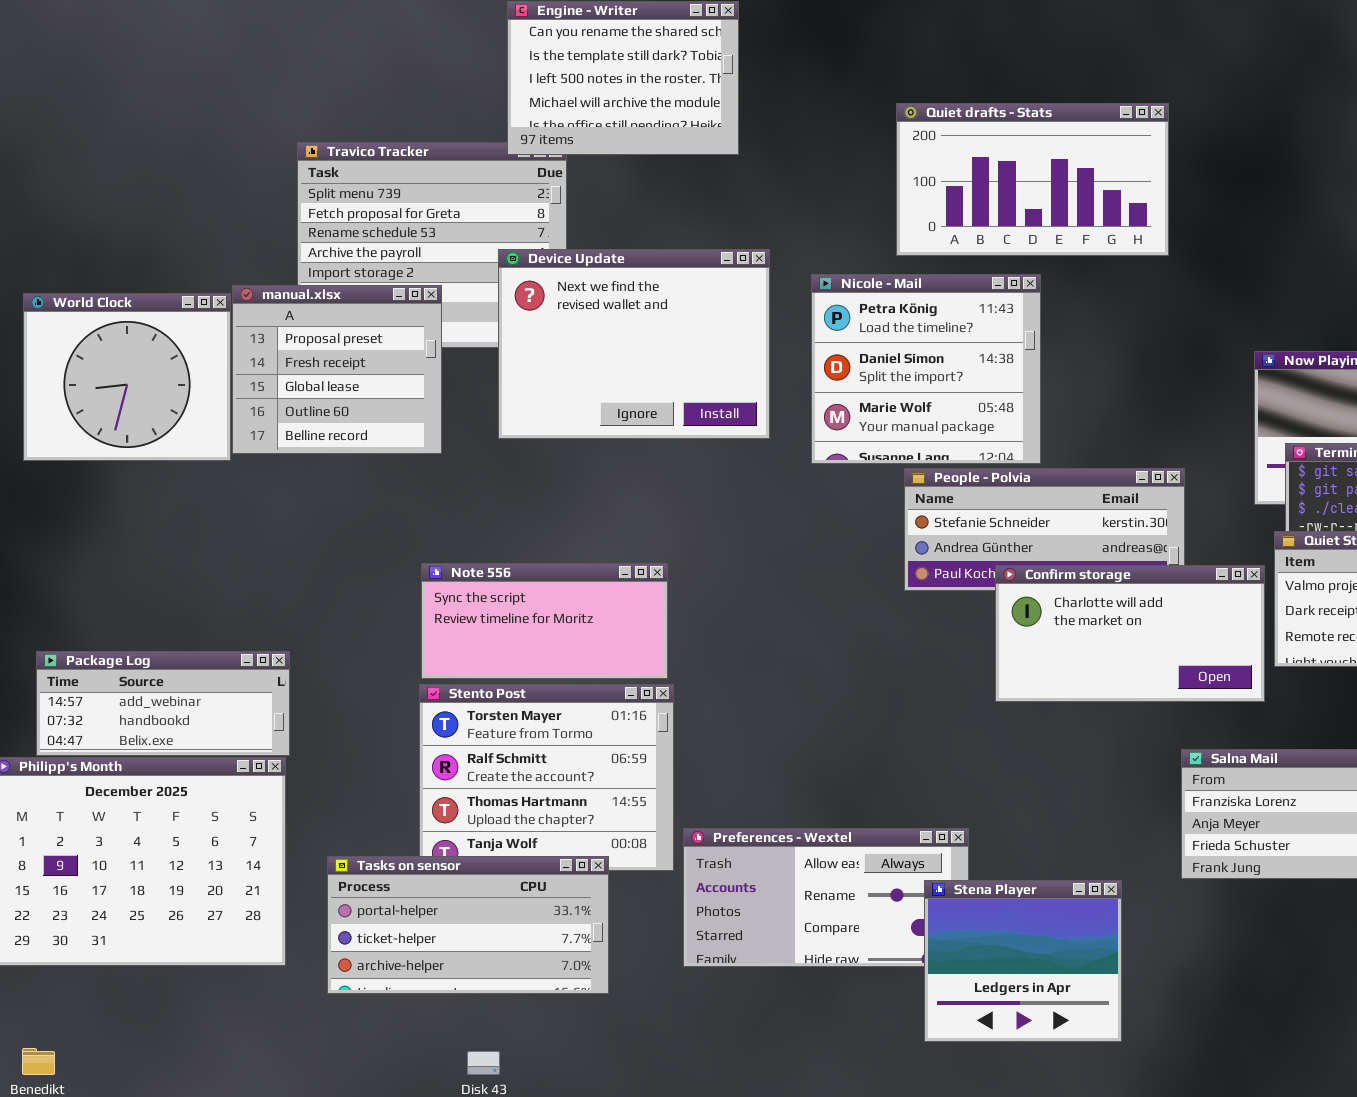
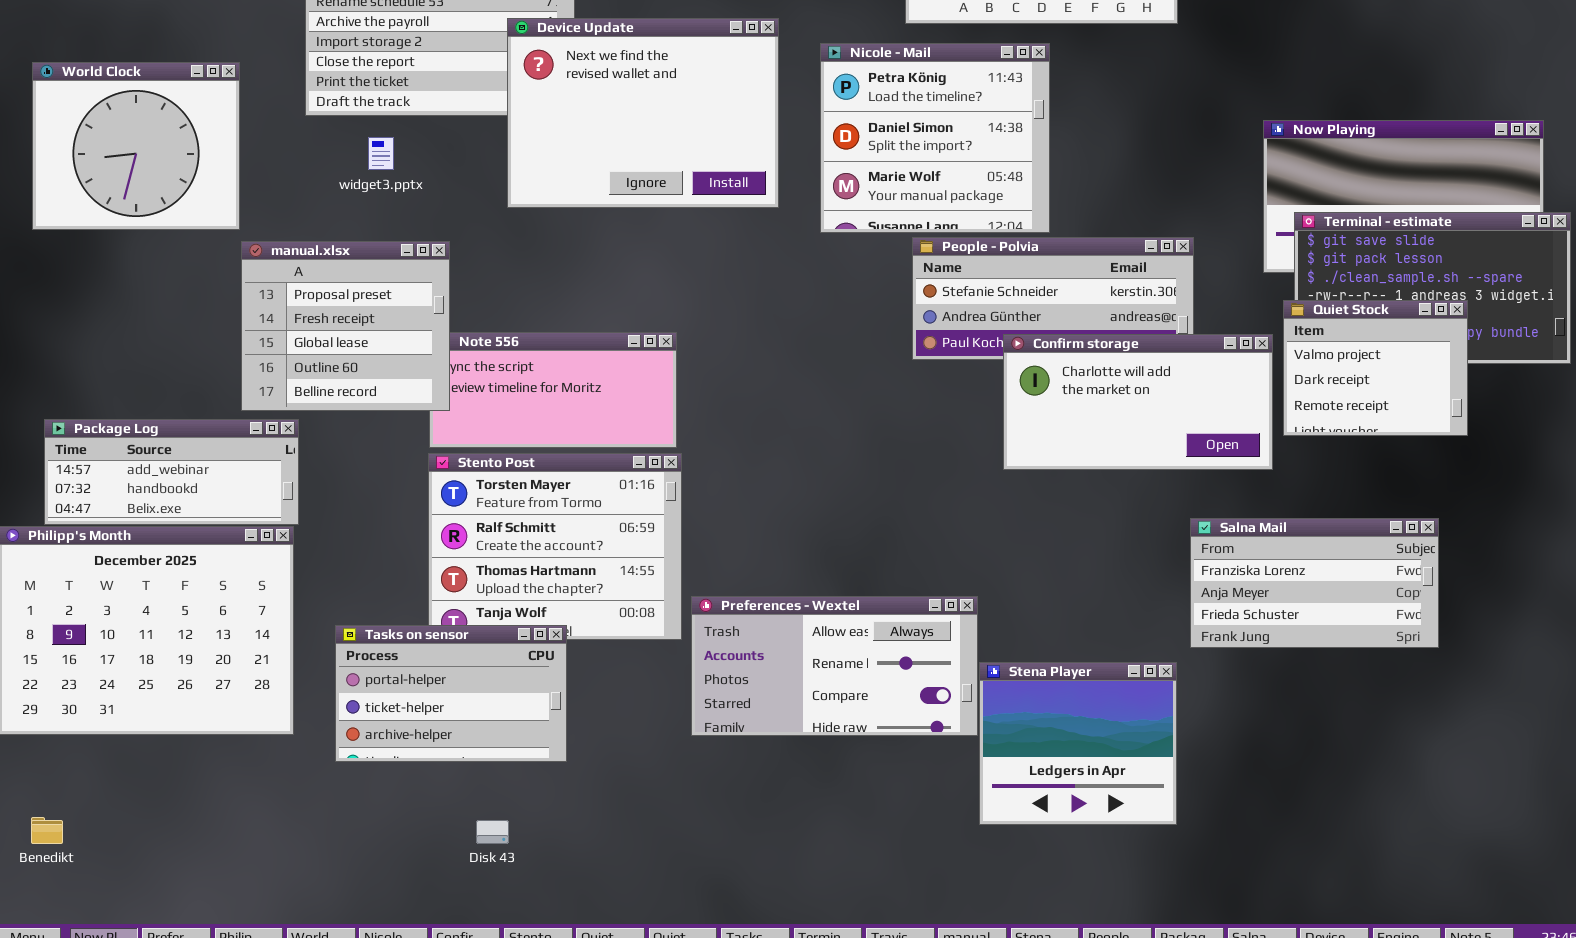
manual.xlsx: [232,285,442,454] -> [241,241,450,411], moved
Tasks on sensor: [327,856,609,994] -> [335,625,567,762], resized
Stena Player: [924,880,1122,1042] -> [979,662,1177,825], moved

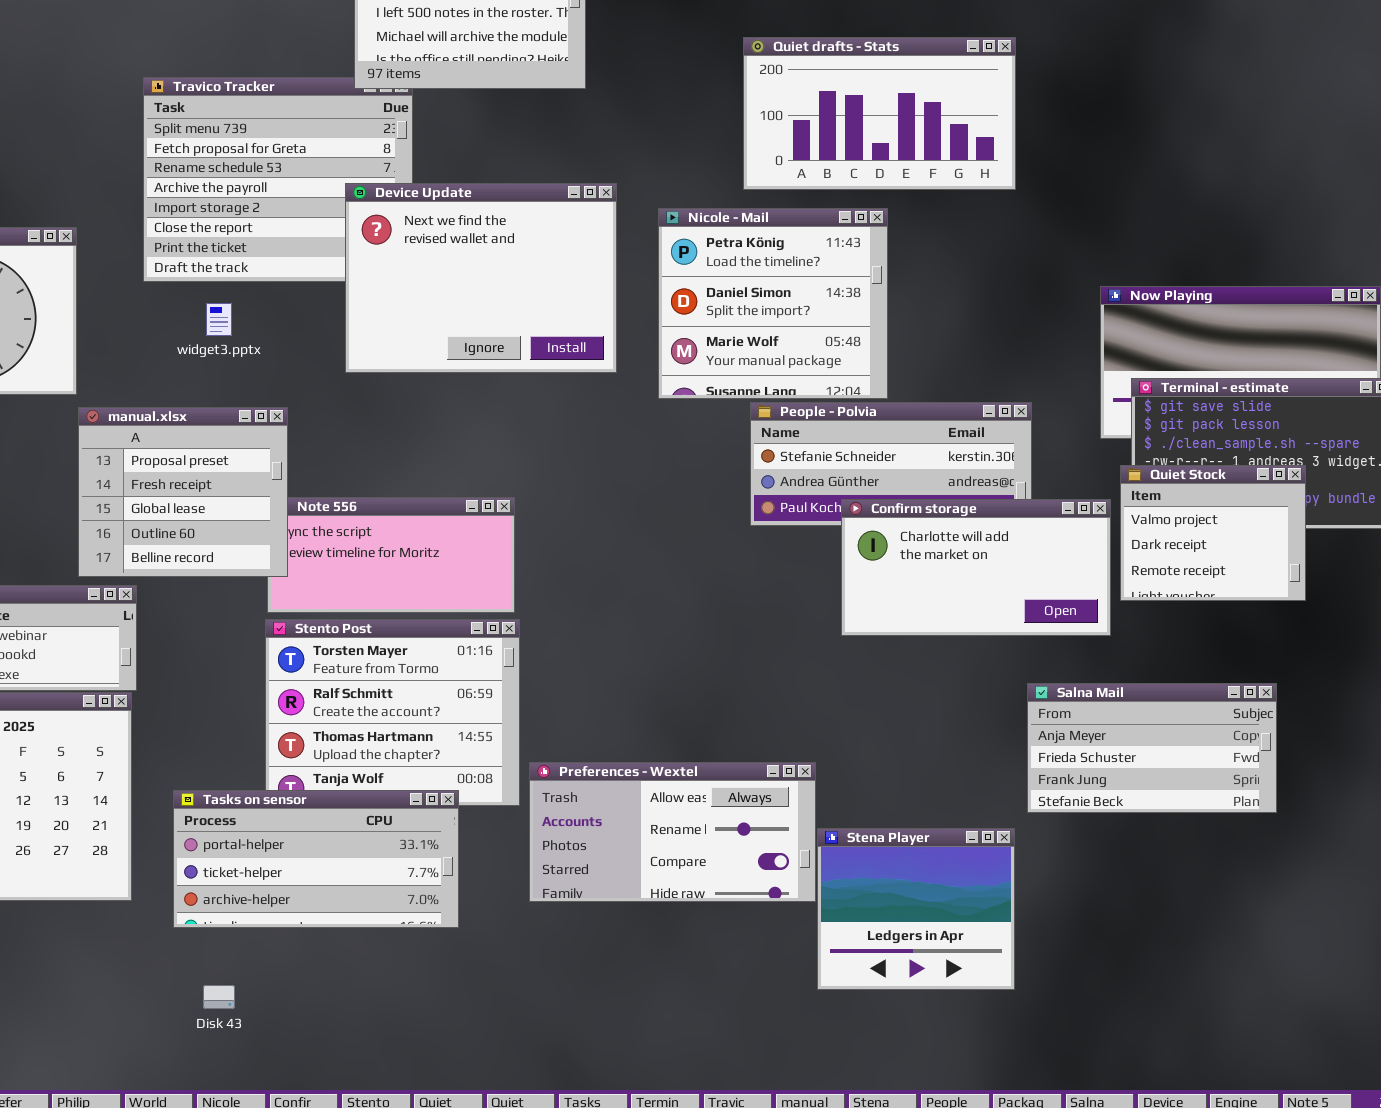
Salna Mail: [1190,518,1439,648] -> [1027,683,1277,813], scrolled down 1 row
Tasks on sensor: [335,625,567,762] -> [173,790,459,928], resized
Disk 43: [476,820,509,844] -> [203,985,235,1009], moved

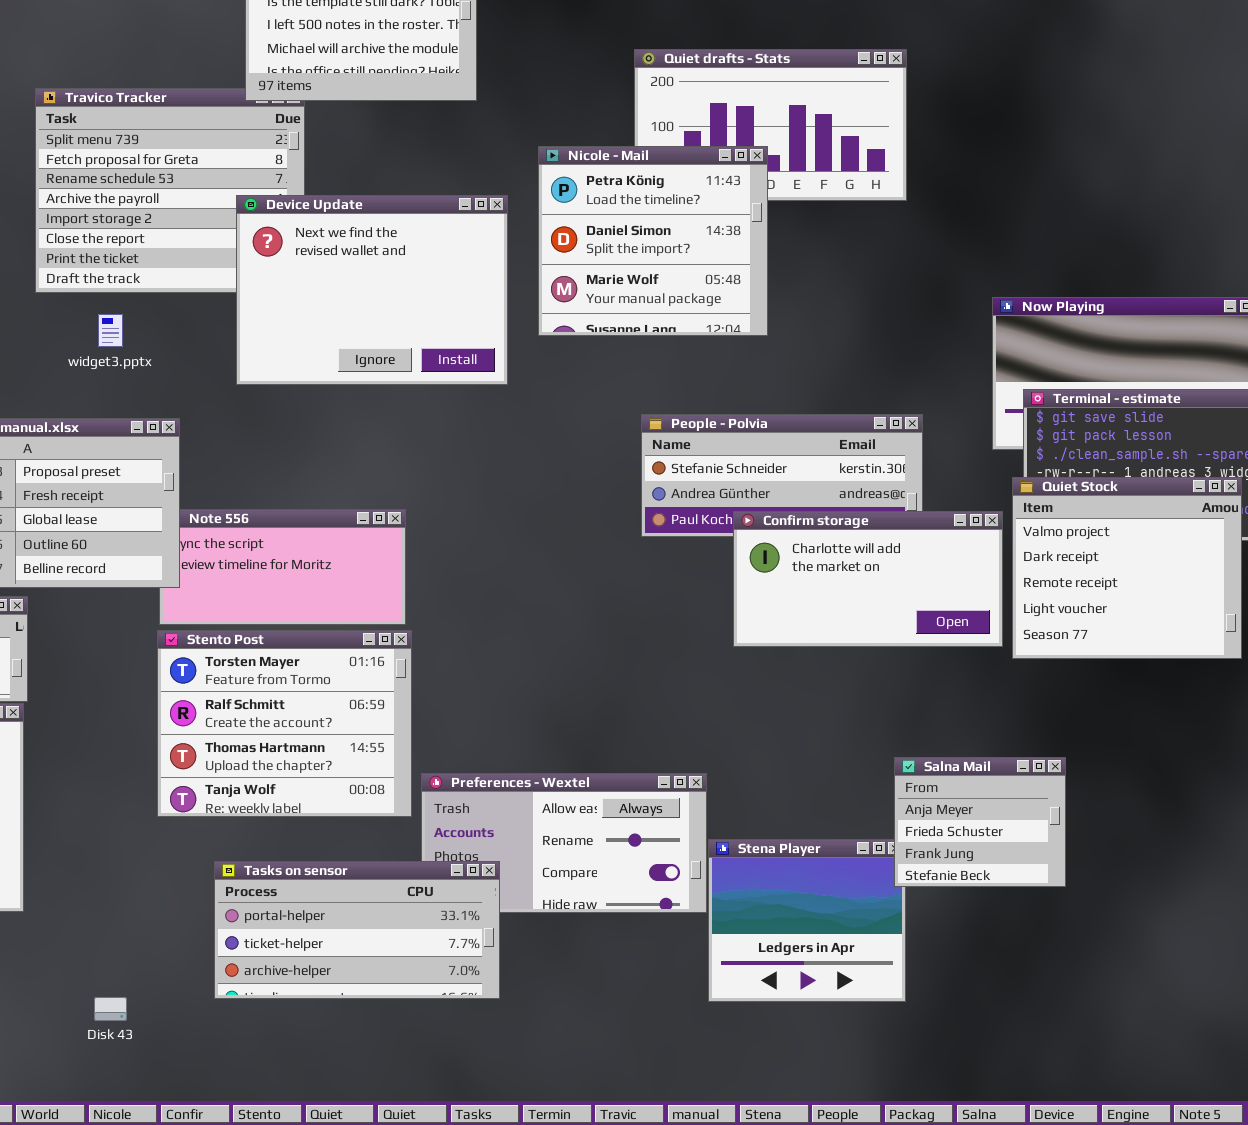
Nicole - Mail: [658,208,888,399] -> [538,146,768,336], moved
Quiet Stock: [1120,465,1306,601] -> [1012,477,1242,659], resized
Salna Mail: [1027,683,1277,813] -> [894,757,1066,887], moved, resized
Tasks on sensor: [173,790,459,928] -> [214,861,500,999], moved

